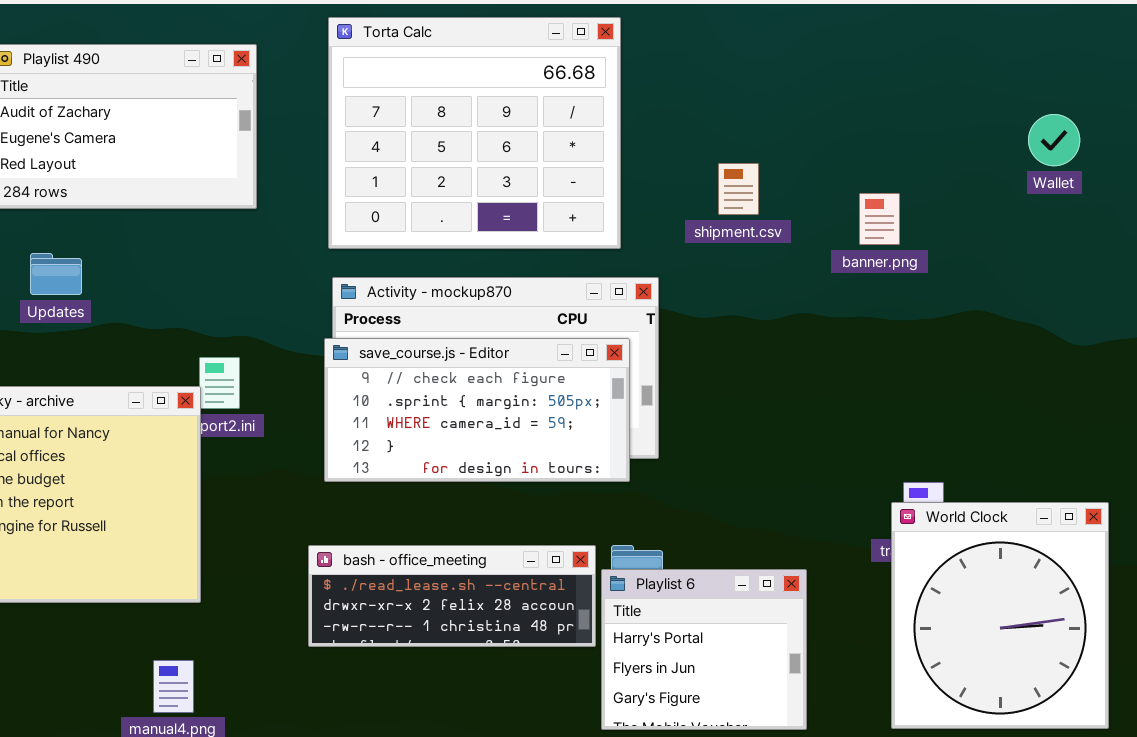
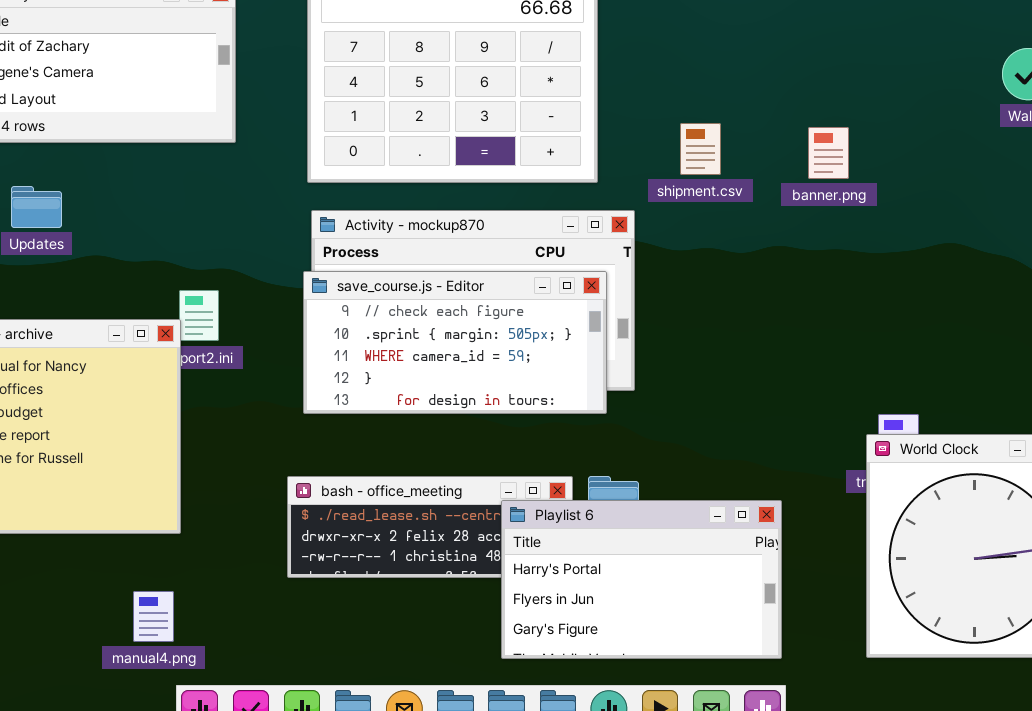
shipment.csv: [718,163,759,215] -> [680,123,721,175], moved
banner.png: [859,193,900,245] -> [808,127,849,179], moved
Playlist 6: [601,569,807,730] -> [501,500,782,659], resized

